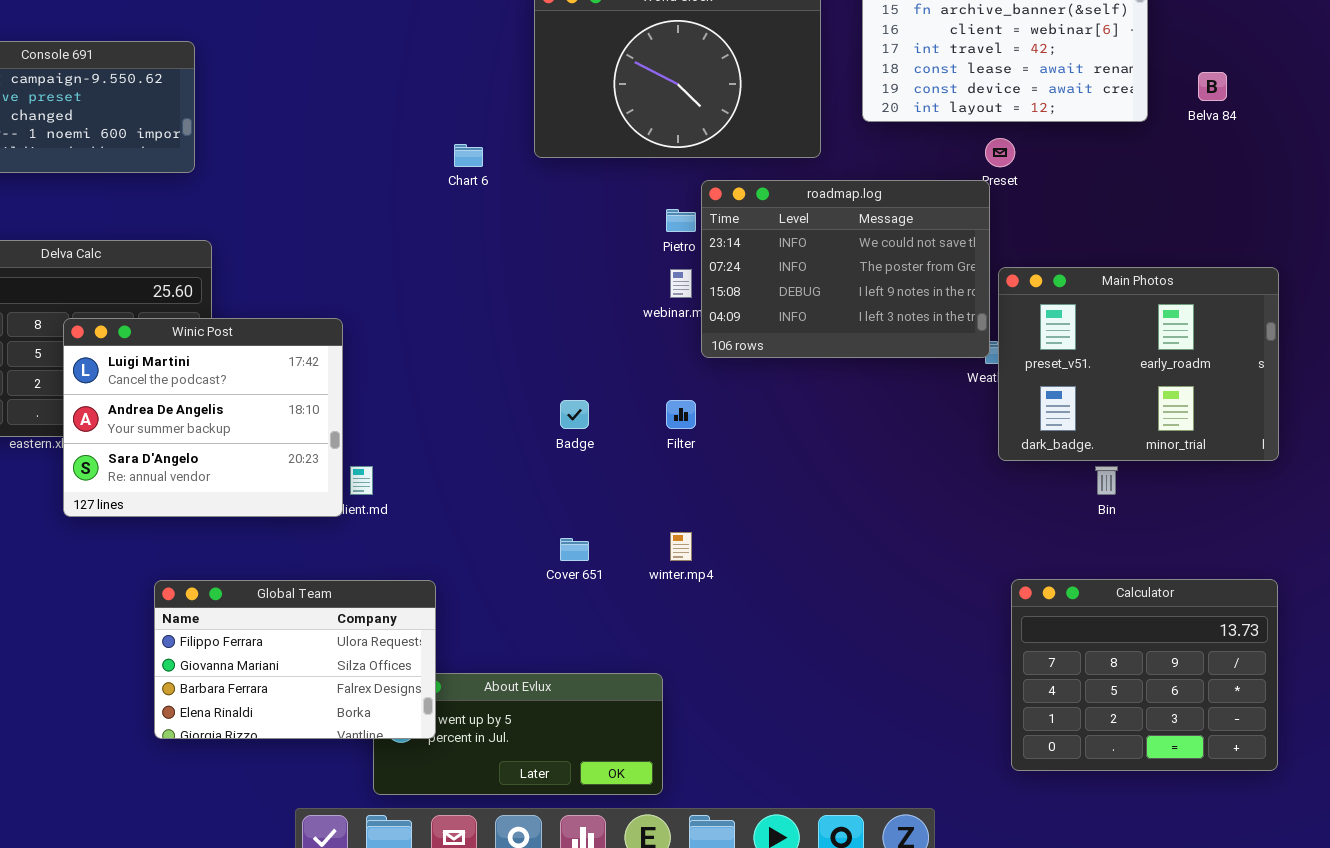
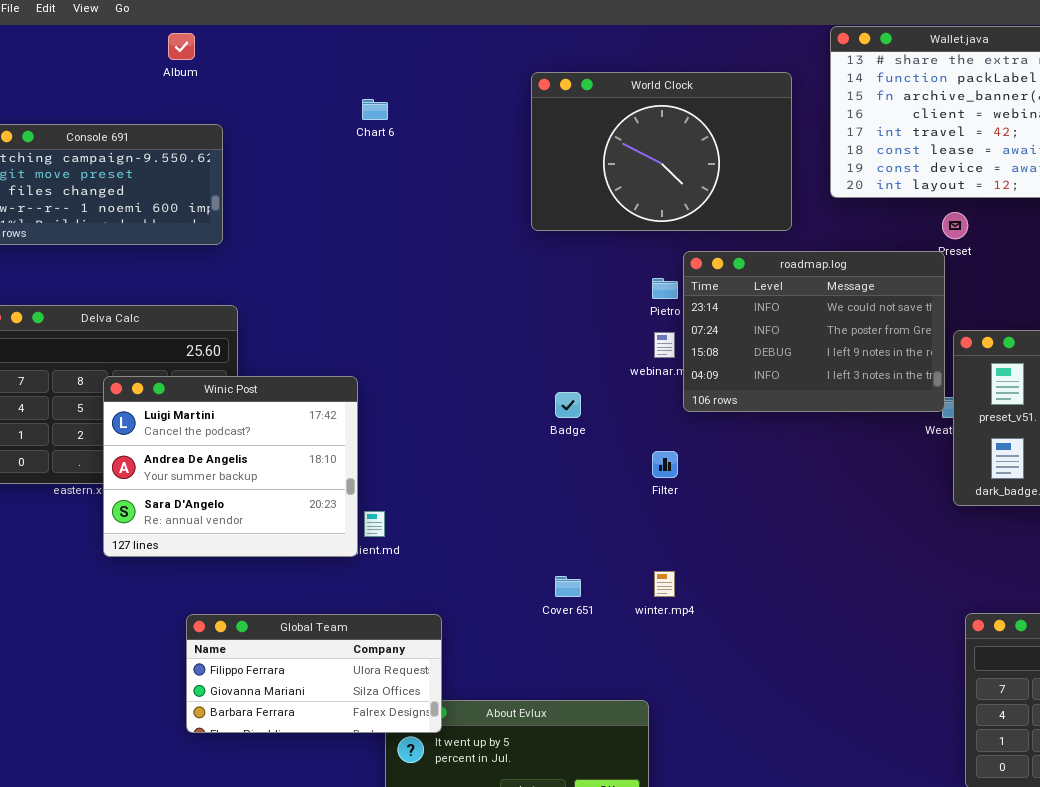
Chart 6: [454,144,483,167] -> [362,99,388,120], moved
Badge: [560,400,589,429] -> [555,392,581,418], moved
Global Team: [154,580,436,739] -> [186,614,442,733], resized

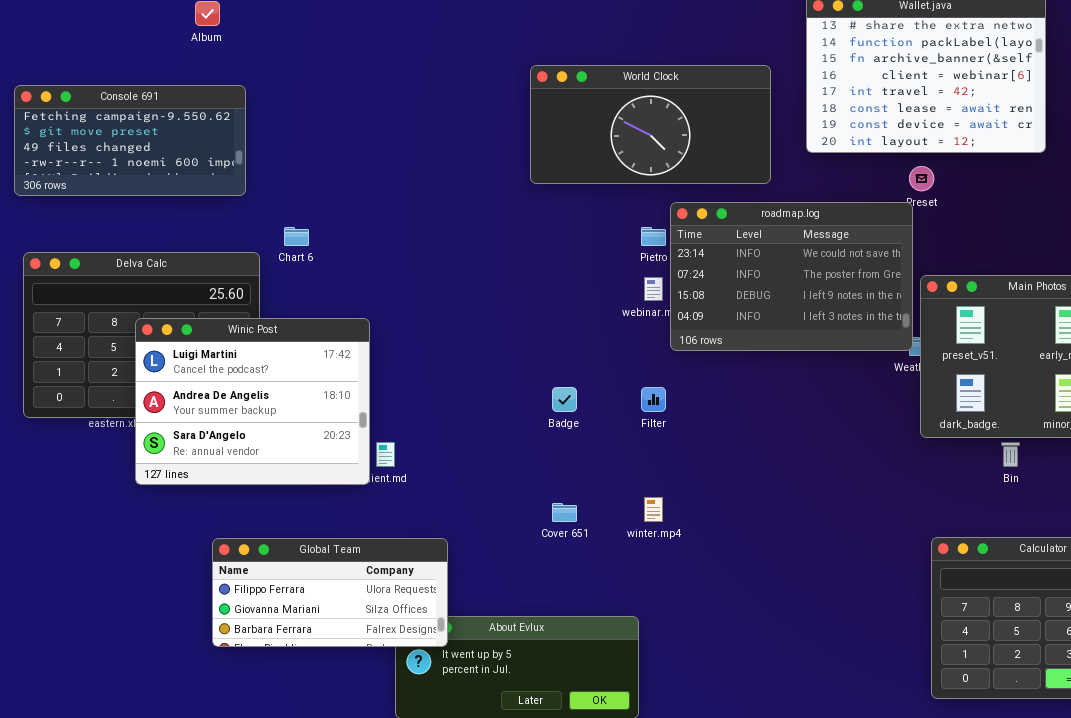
World Clock: [531,72,792,231] -> [530,65,771,184], resized
Chart 6: [362,99,388,120] -> [284,227,309,246], moved
Badge: [555,392,581,418] -> [552,387,577,412], moved

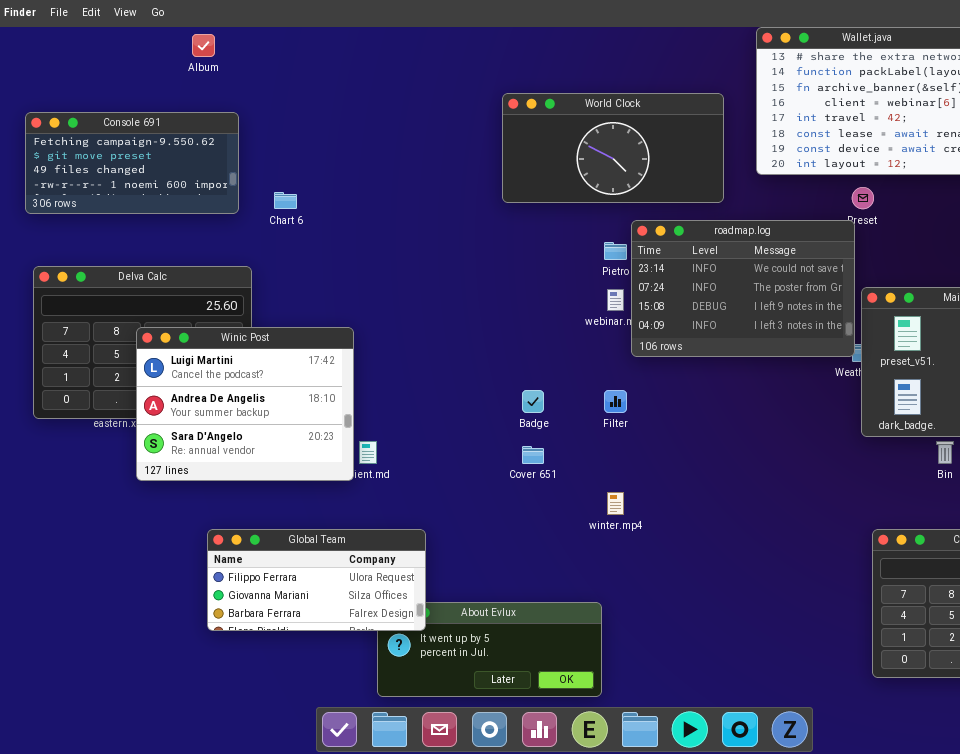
Chart 6: [284,227,309,246] -> [274,192,297,209], moved
Cover 651: [552,503,577,522] -> [522,446,544,464], moved

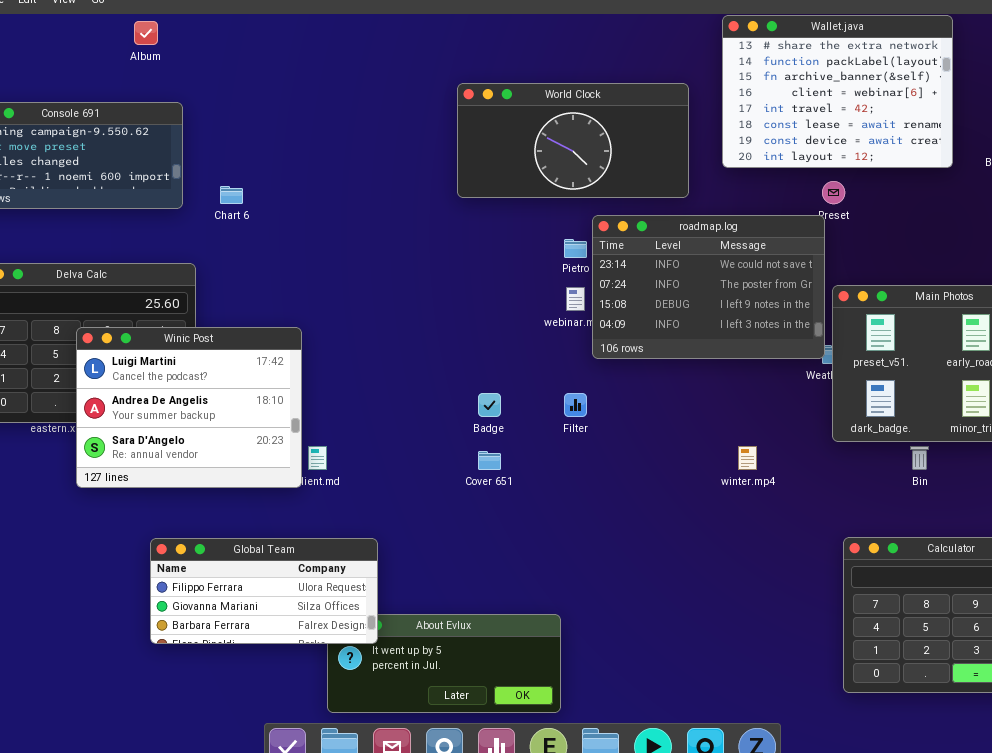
winter.mp4: [607,492,624,515] -> [738,446,757,470], moved

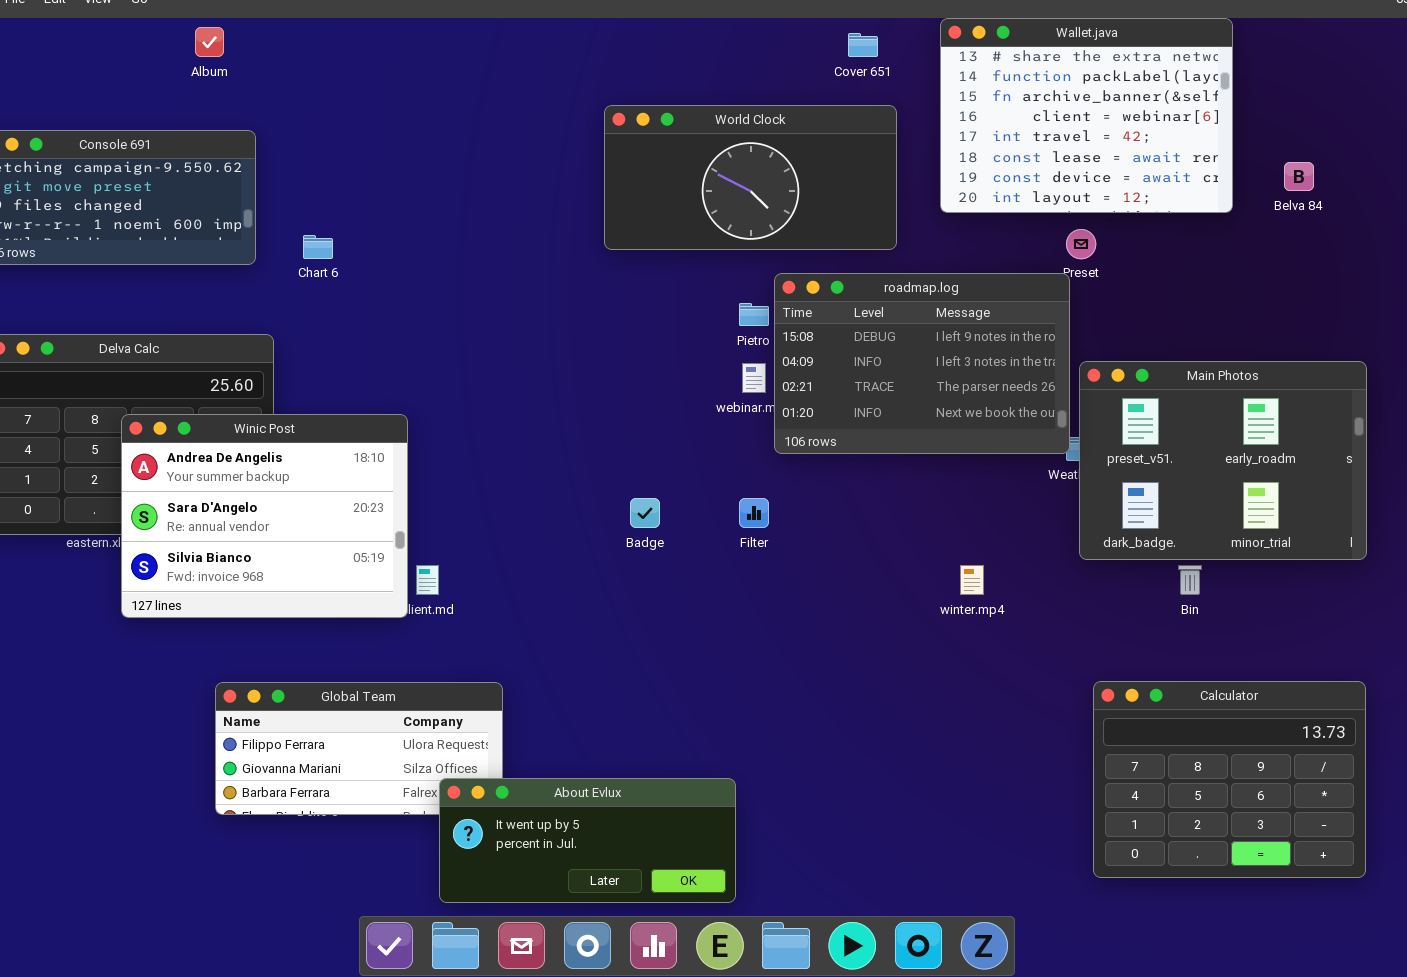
roadmap.log: [592,215,825,359] -> [774,273,1070,454], scrolled down 2 rows
Winic Post: [76,327,302,488] -> [121,414,408,618], scrolled down 1 row
Cover 651: [478,451,501,470] -> [848,33,878,57], moved
About Evlux: [327,614,561,713] -> [439,778,736,903], raised

